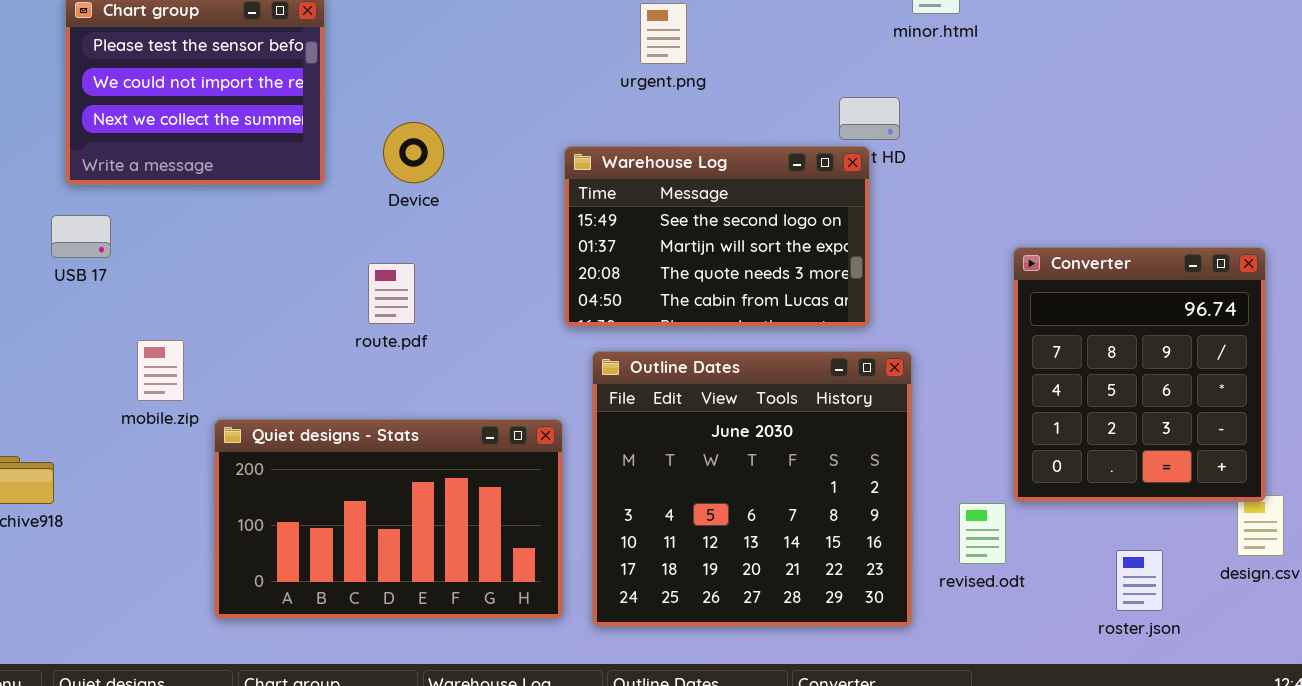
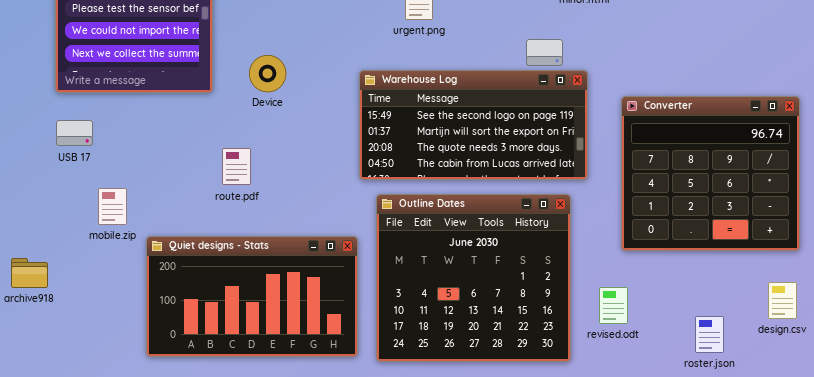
Warehouse Log: [564,146,870,327] -> [359,70,588,180], resized
USB 17: [51,215,111,258] -> [56,120,93,146], moved
Converter: [1013,247,1266,502] -> [621,96,800,251], moved, resized
route.pdf: [368,263,415,324] -> [222,148,251,185], moved

